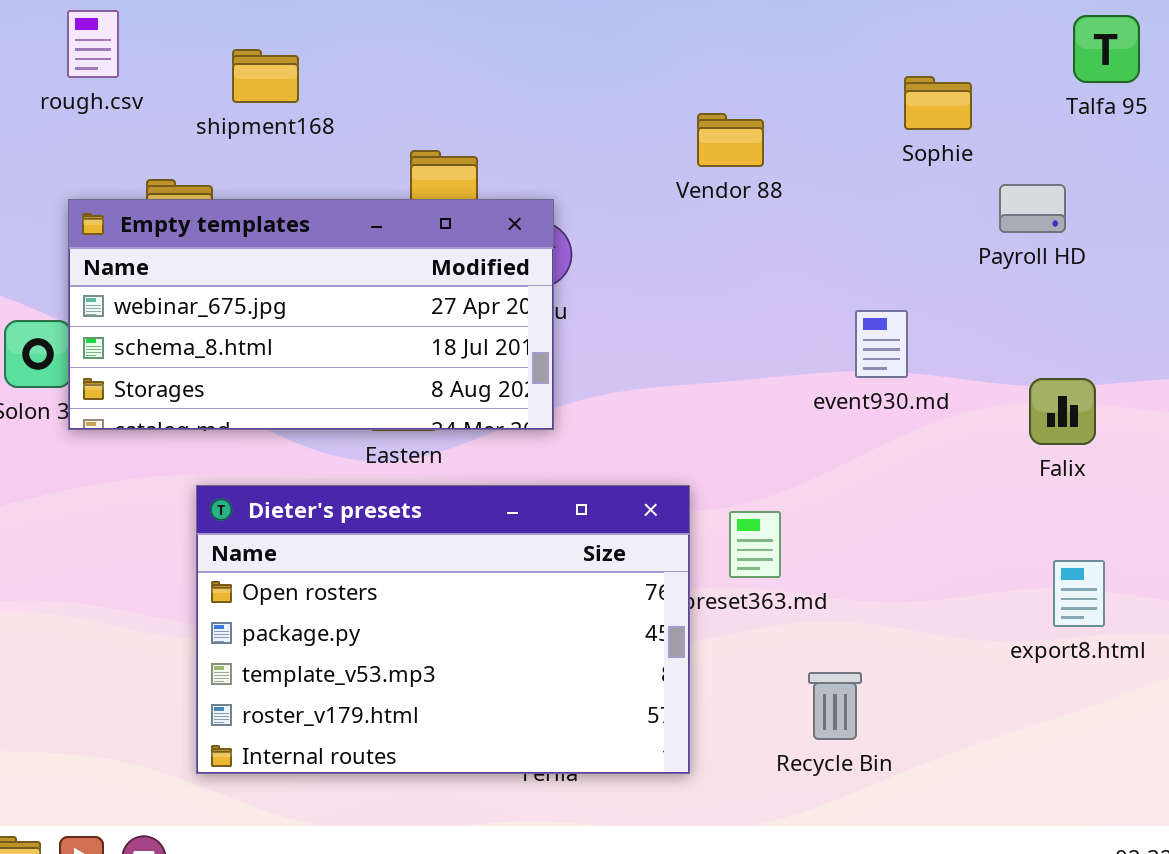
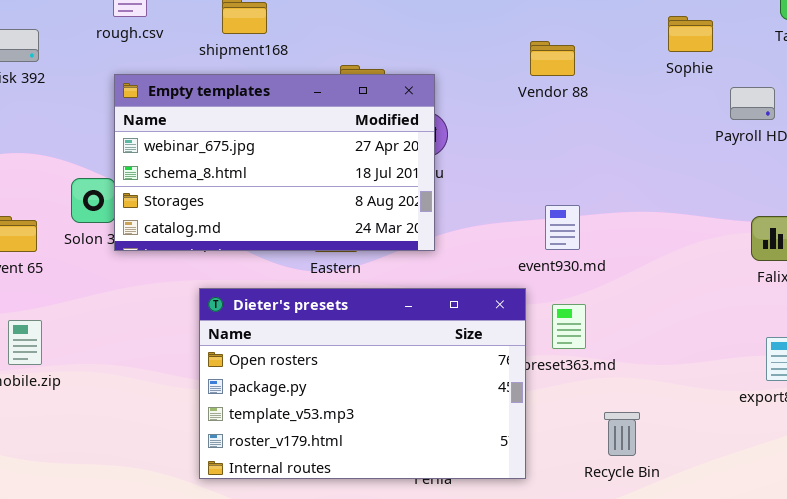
Empty templates: [68,199,554,430] -> [114,74,435,251], resized
event930.md: [855,310,908,378] -> [545,205,580,250], moved

